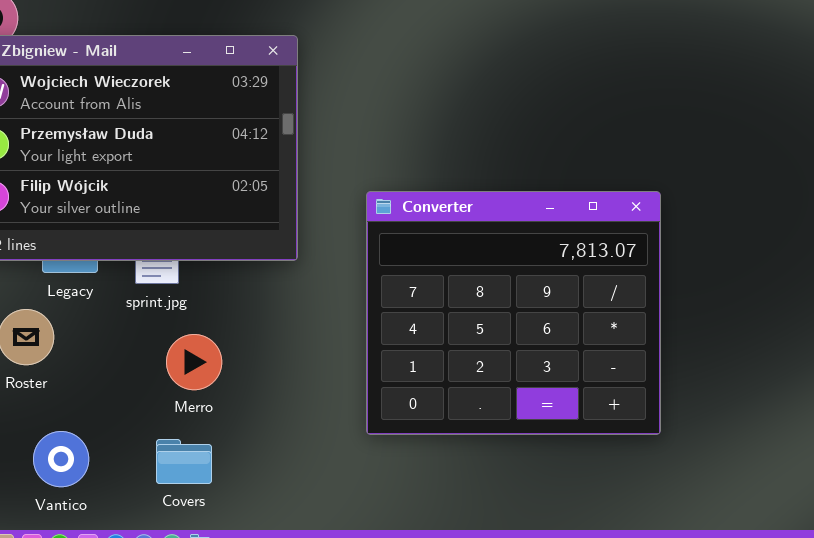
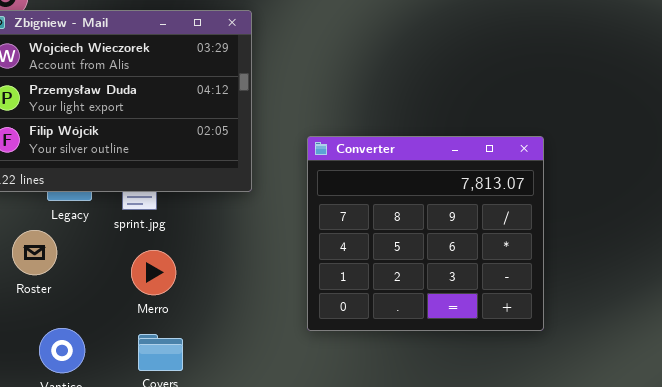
Merro: [166,334,222,390] -> [131,250,176,295], moved

